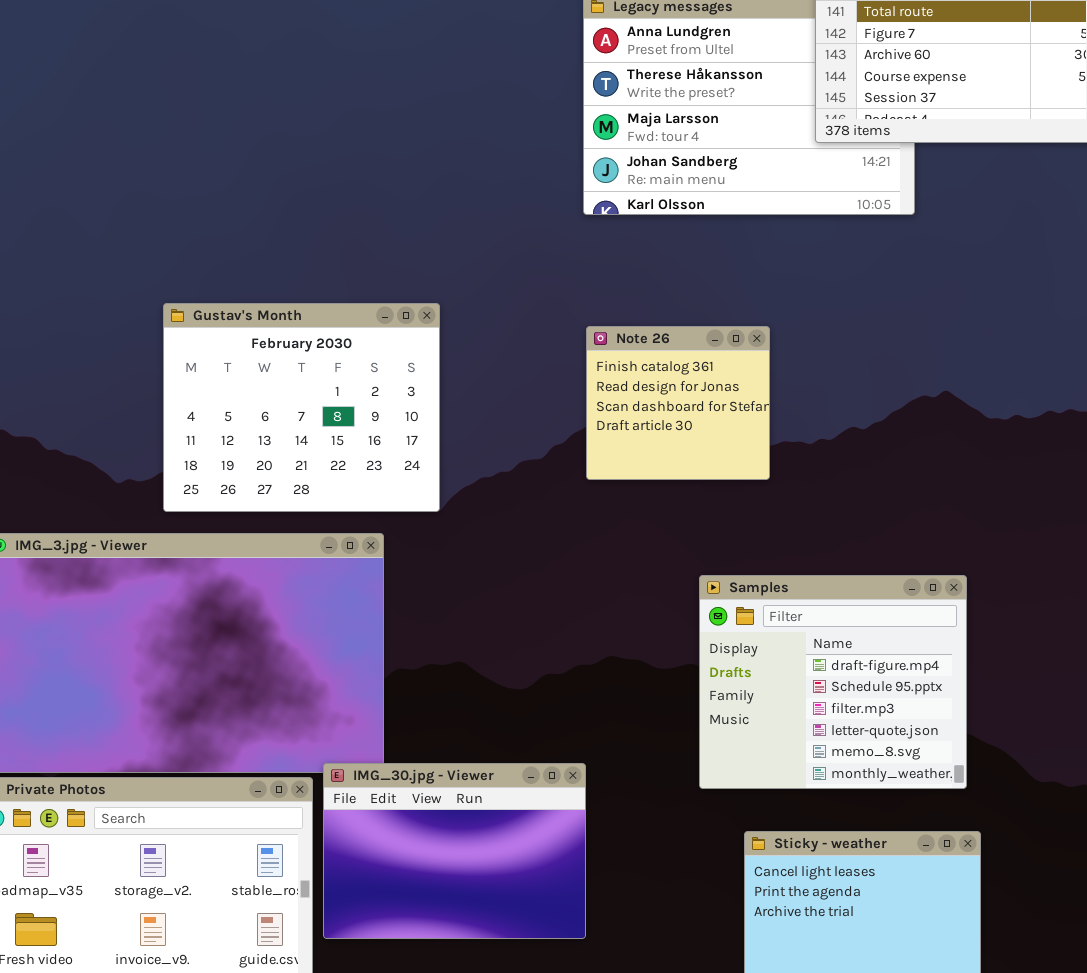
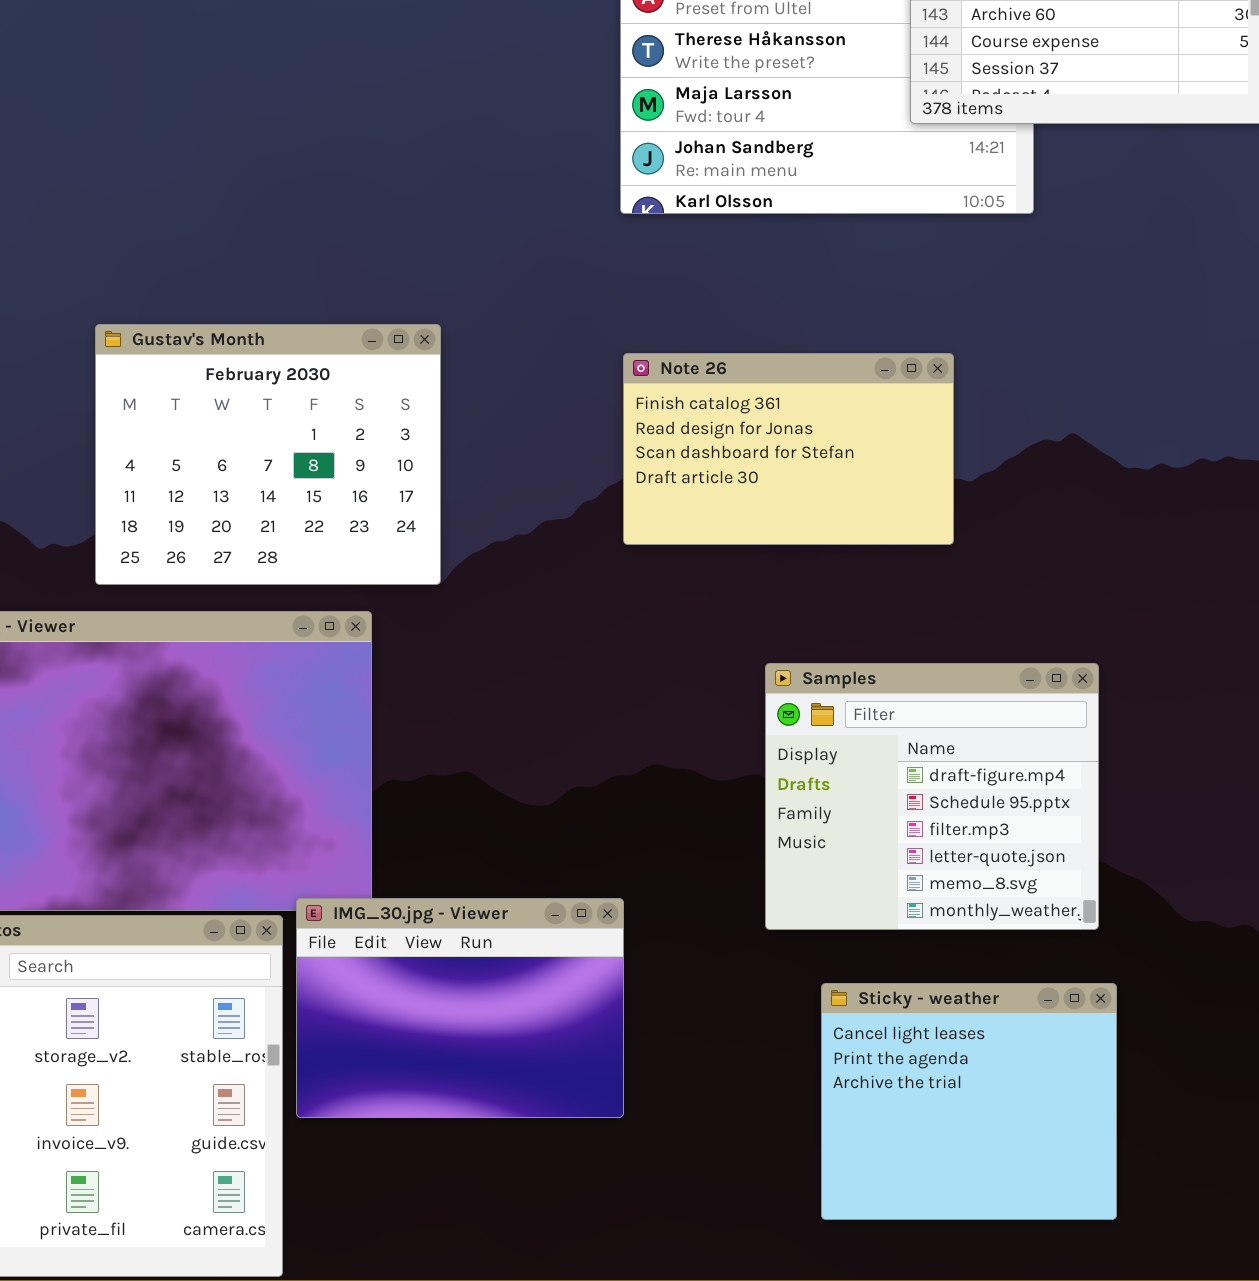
Note 26: [586,326,770,480] -> [623,353,954,545], resized

